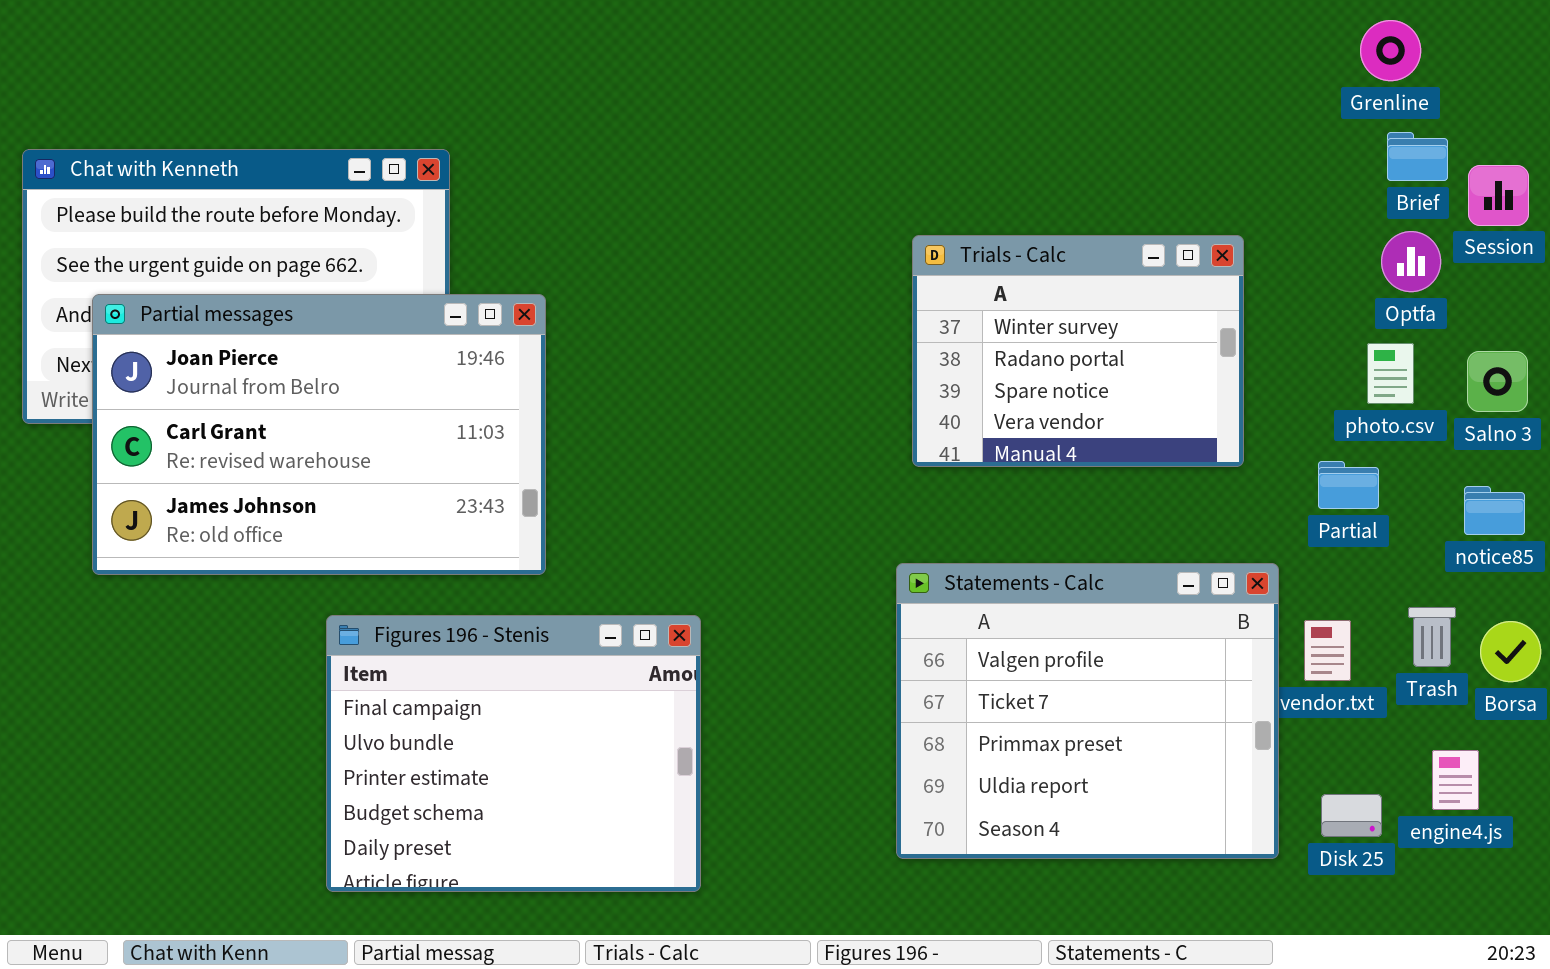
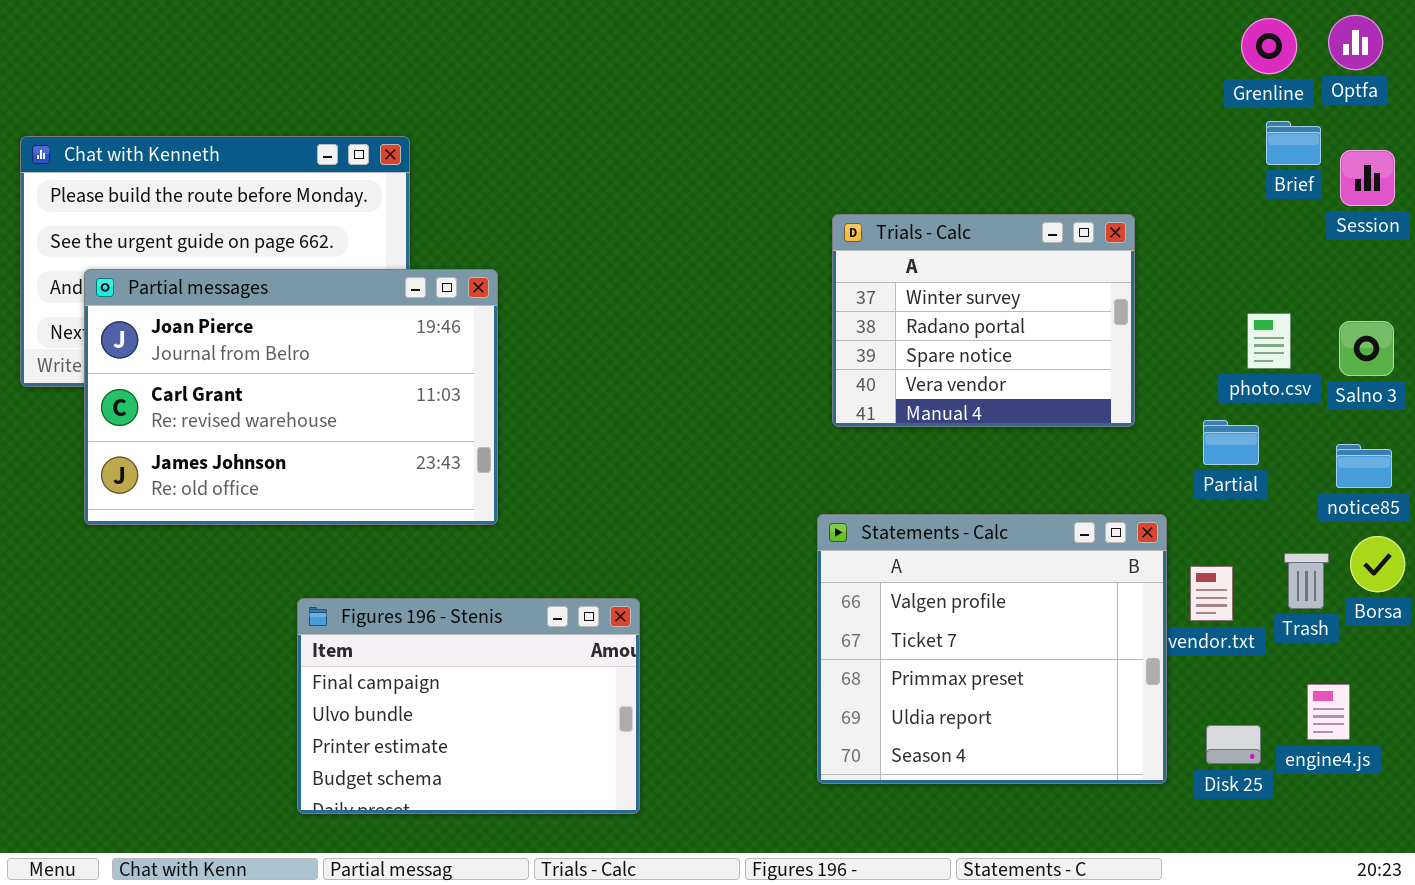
Optfa: [1381,231,1441,292] -> [1328,15,1383,70], moved
Figures 196 - Stenis: [326,615,701,892] -> [297,598,640,814], resized
Borsa: [1480,621,1541,682] -> [1350,536,1405,592], moved

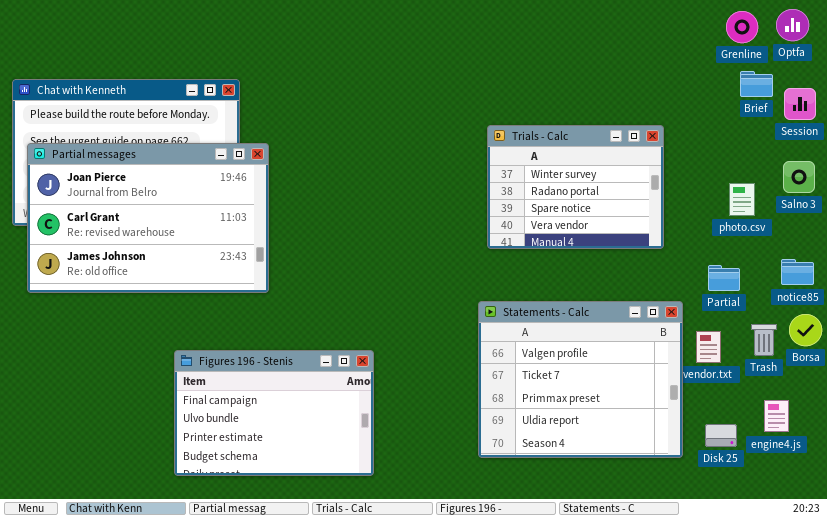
Partial messages: [84,269,498,525] -> [27,143,269,293], moved
Salno 3: [1339,321,1394,376] -> [783,161,815,193], moved
Partial: [1203,420,1259,465] -> [708,265,740,291], moved

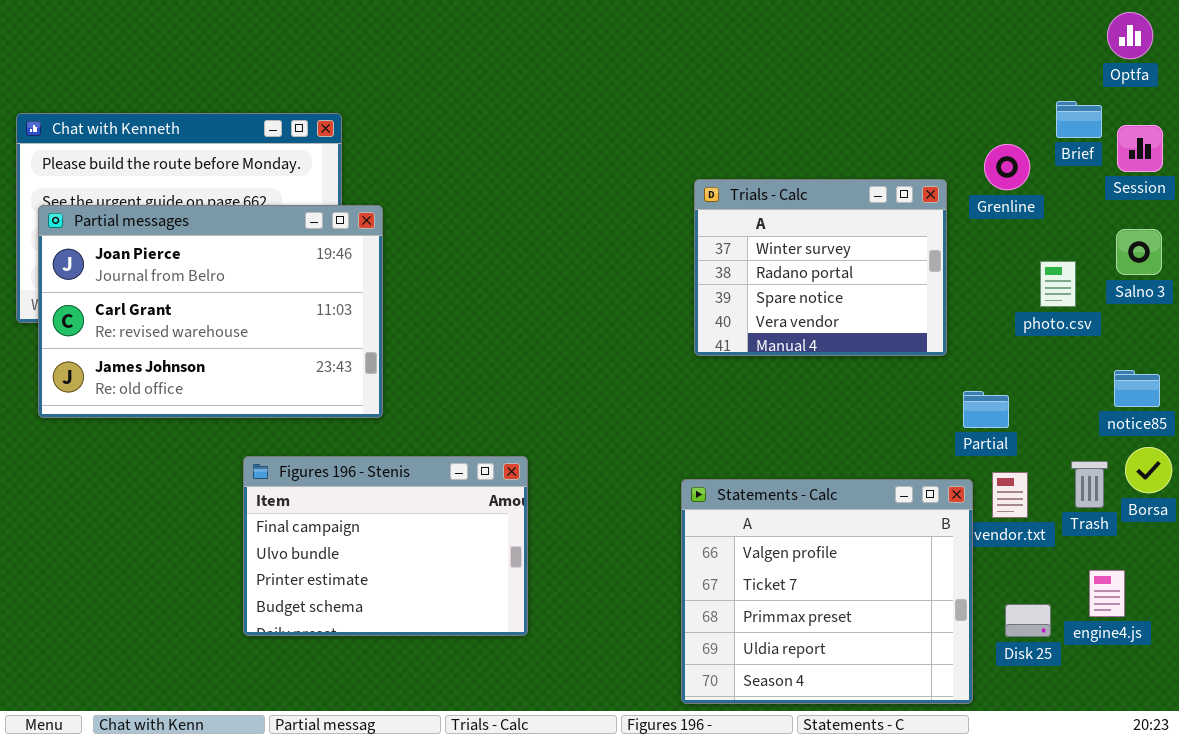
Grenline: [726,11,758,43] -> [984,144,1030,190], moved
Partial: [708,265,740,291] -> [963,391,1009,428], moved
Statements - Calc: [478,301,683,458] -> [681,479,973,704], moved
Figures 196 - Stenis: [174,350,374,476] -> [243,456,528,636], moved

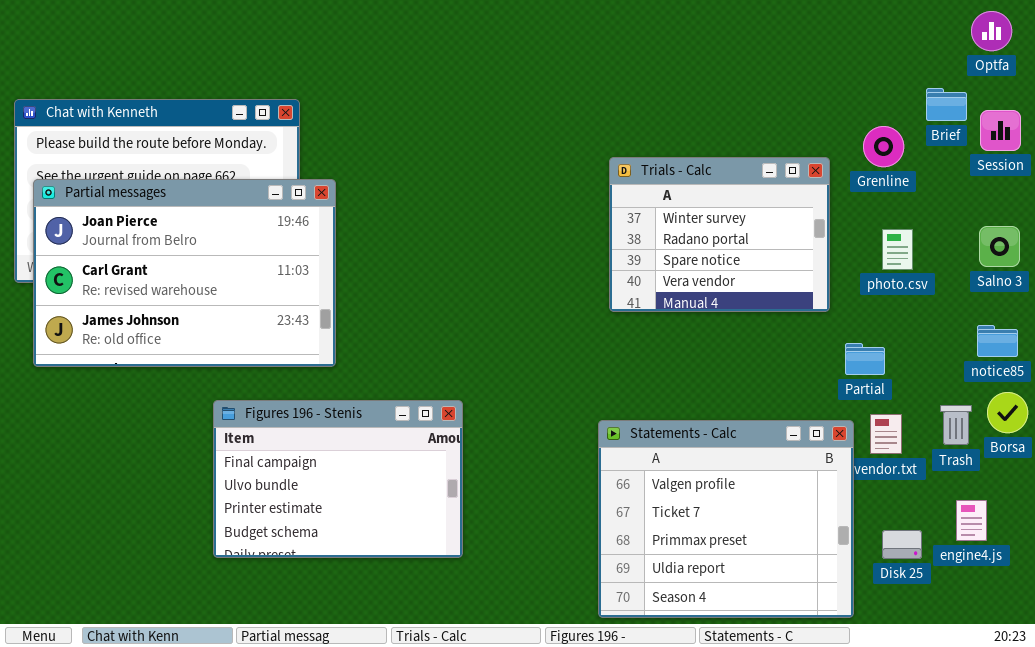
Salno 3: [1116,229,1162,275] -> [979,226,1020,267], moved
photo.csv: [1040,261,1076,307] -> [882,229,913,270], moved

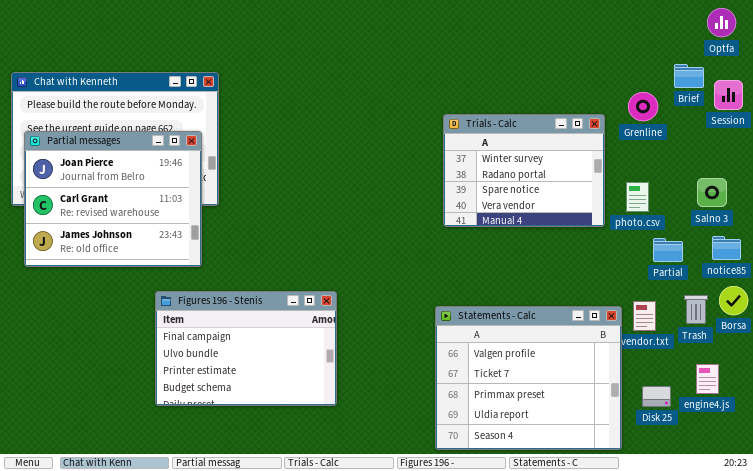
Partial messages: [33,179,336,367] -> [24,131,202,267], resized
Salno 3: [979,226,1020,267] -> [697,178,727,207], moved
photo.csv: [882,229,913,270] -> [626,182,649,212], moved
Partial: [845,343,885,375] -> [653,238,683,262], moved

